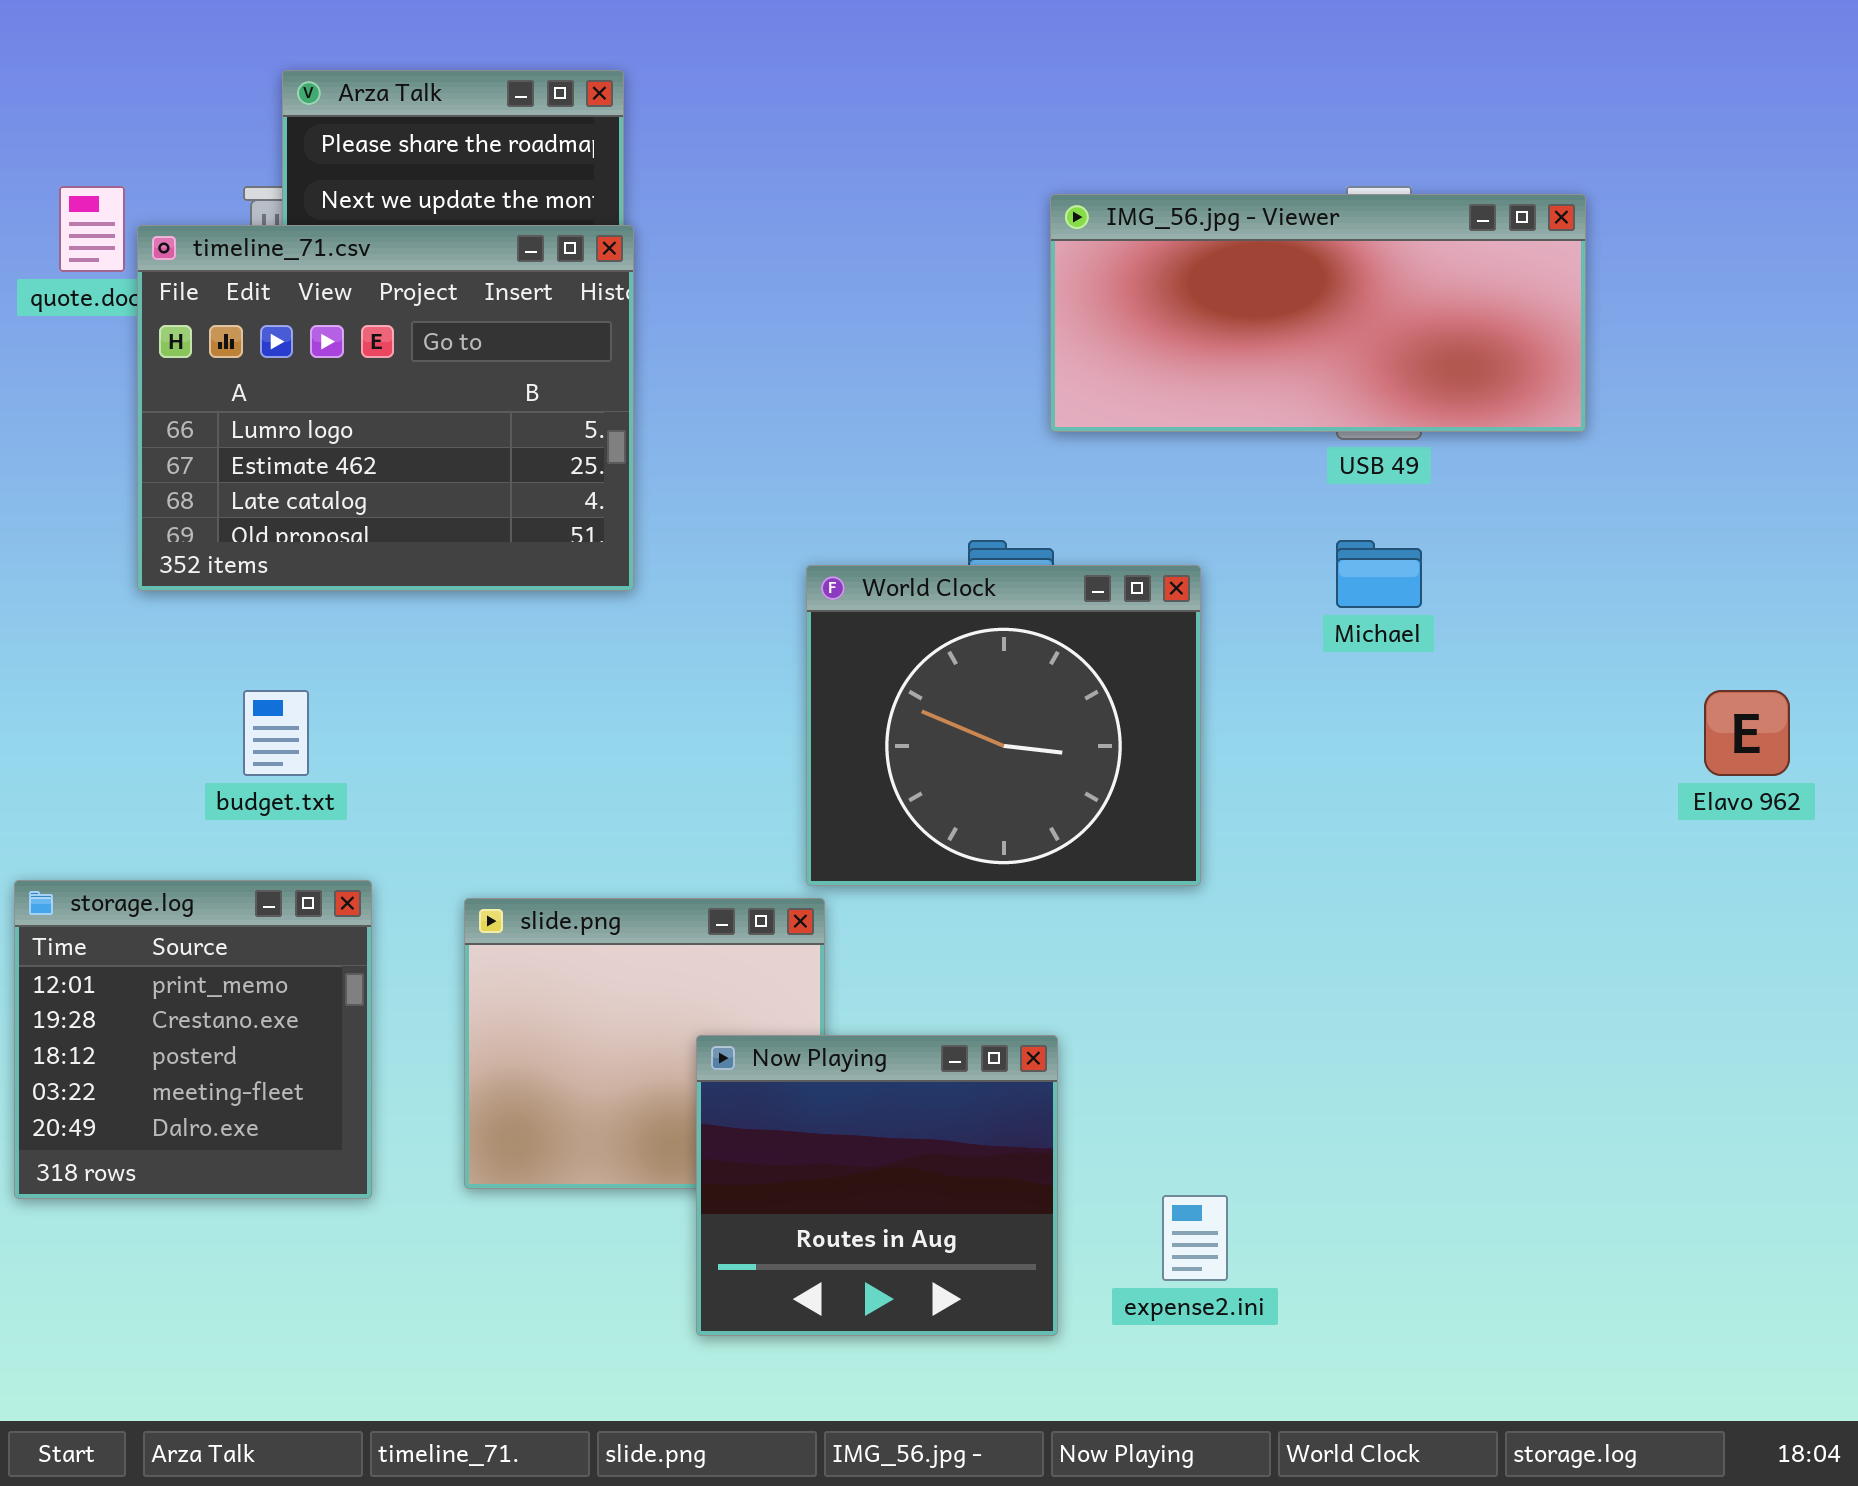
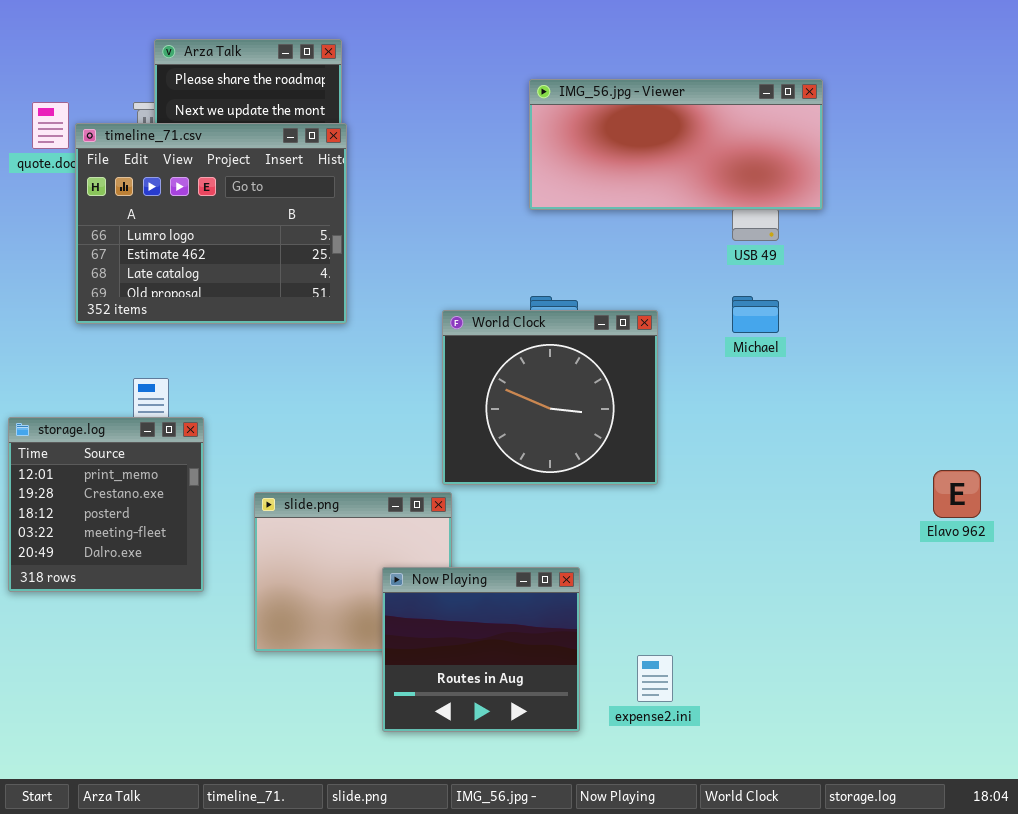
IMG_56.jpg - Viewer: [1050,194,1586,432] -> [529,79,823,210], moved
Elavo 962: [1704,690,1790,776] -> [933,470,981,518], moved
storage.log: [14,880,372,1199] -> [8,417,204,592], moved

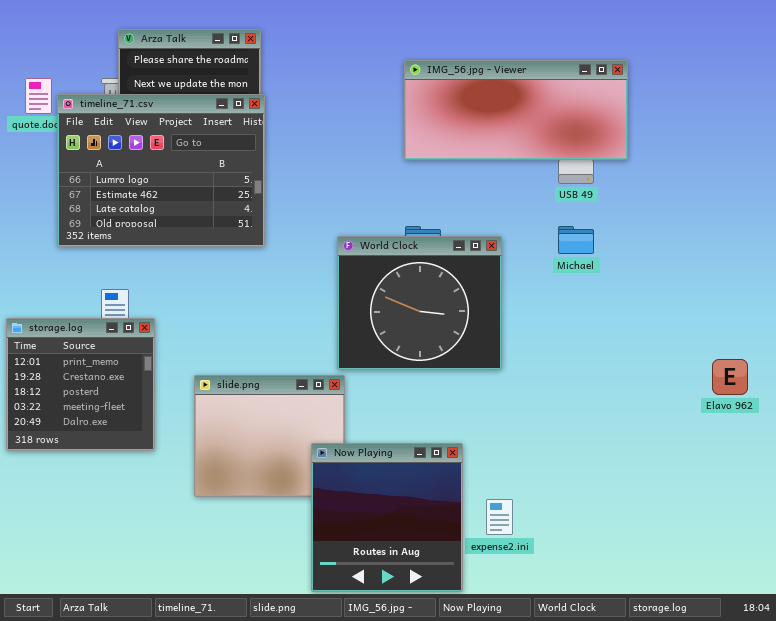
Now Playing: [382,567,580,732] -> [311,443,463,592], moved, resized

